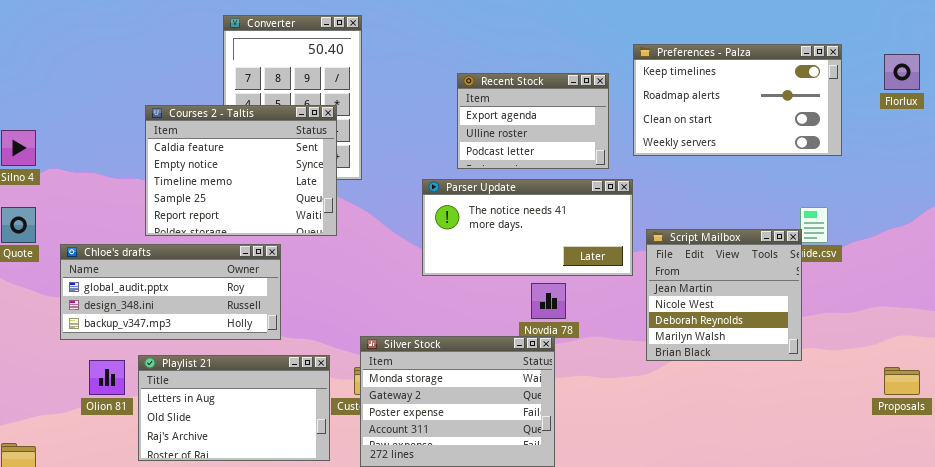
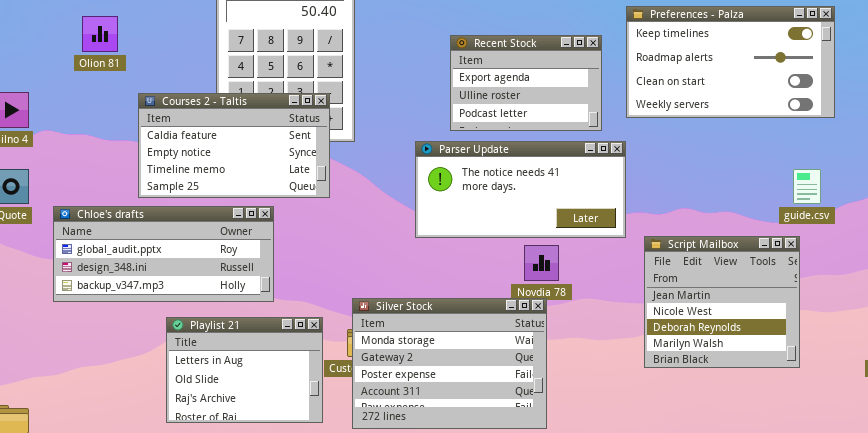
Courses 2 - Taltis: [145,105,337,236] -> [138,93,330,198], resized
Script Mailbox: [646,229,802,361] -> [644,236,800,368], moved
Playlist 21: [138,355,330,461] -> [166,317,323,423], resized
Olion 81: [89,360,125,395] -> [82,16,118,52], moved

